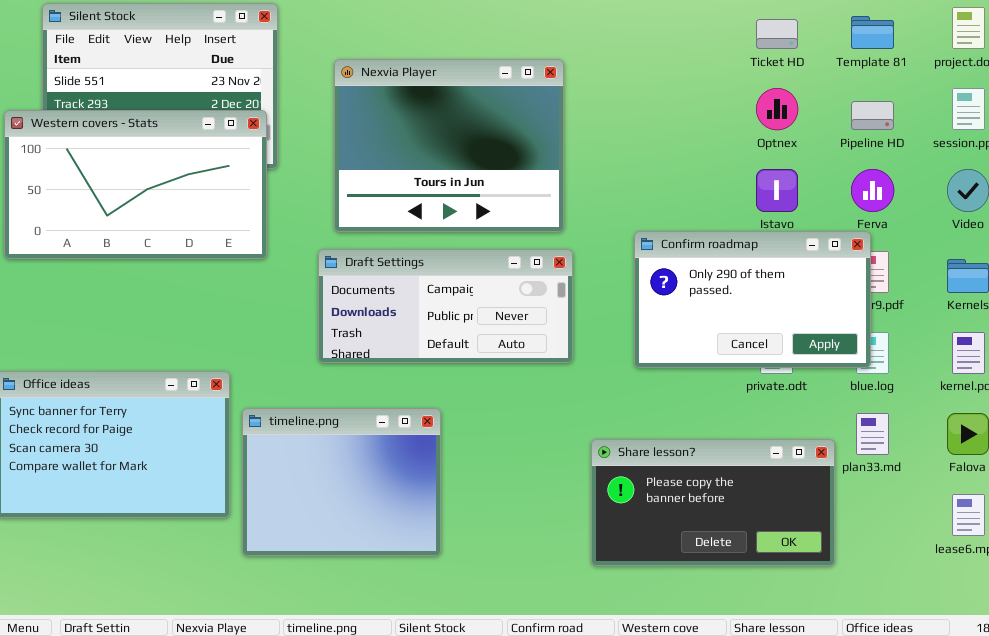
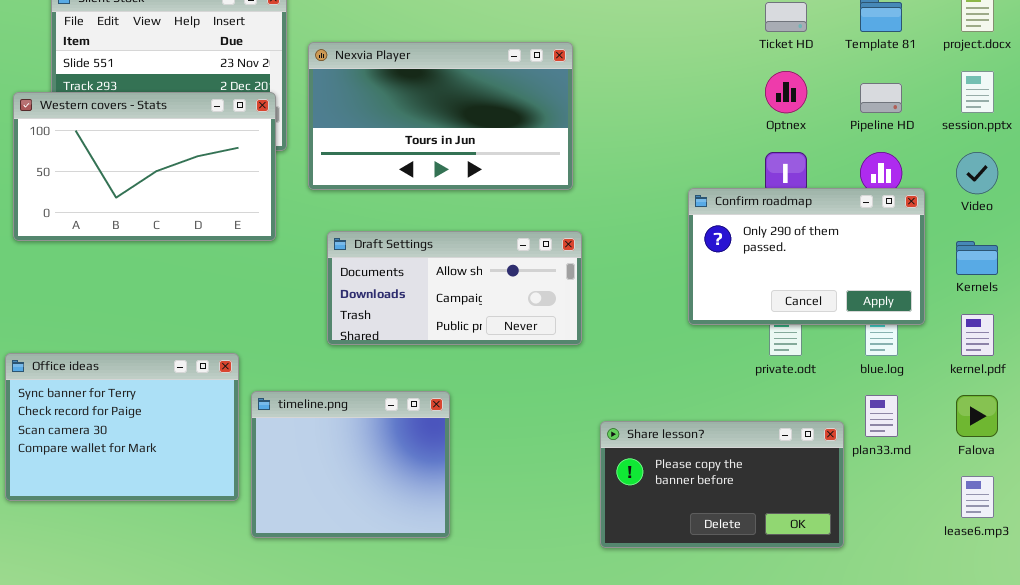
Nexvia Player: [334,59,564,232] -> [308,42,573,190], resized
Confirm roadmap: [634,231,871,368] -> [688,188,925,325], moved
Draft Settings: [318,249,573,363] -> [327,231,582,345], scrolled up 1 row

